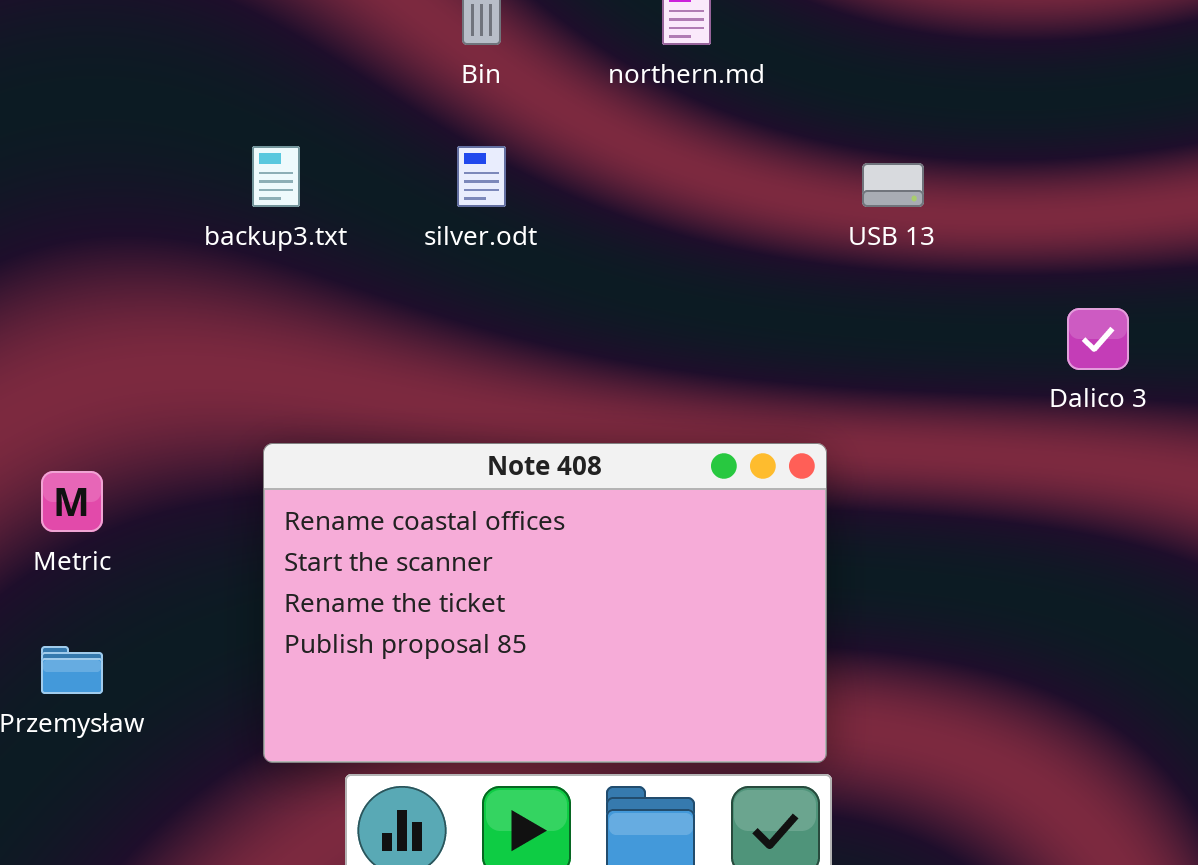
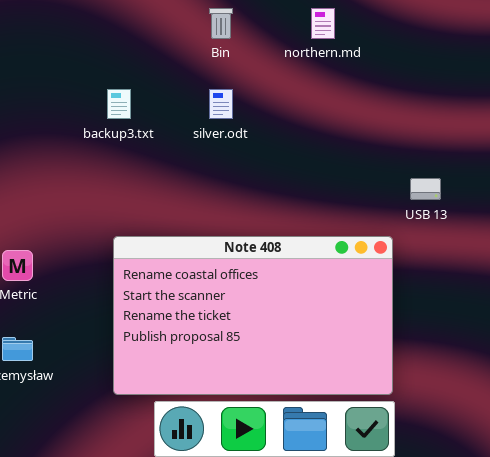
USB 13: [862,163,924,207] -> [410,178,441,200], moved

